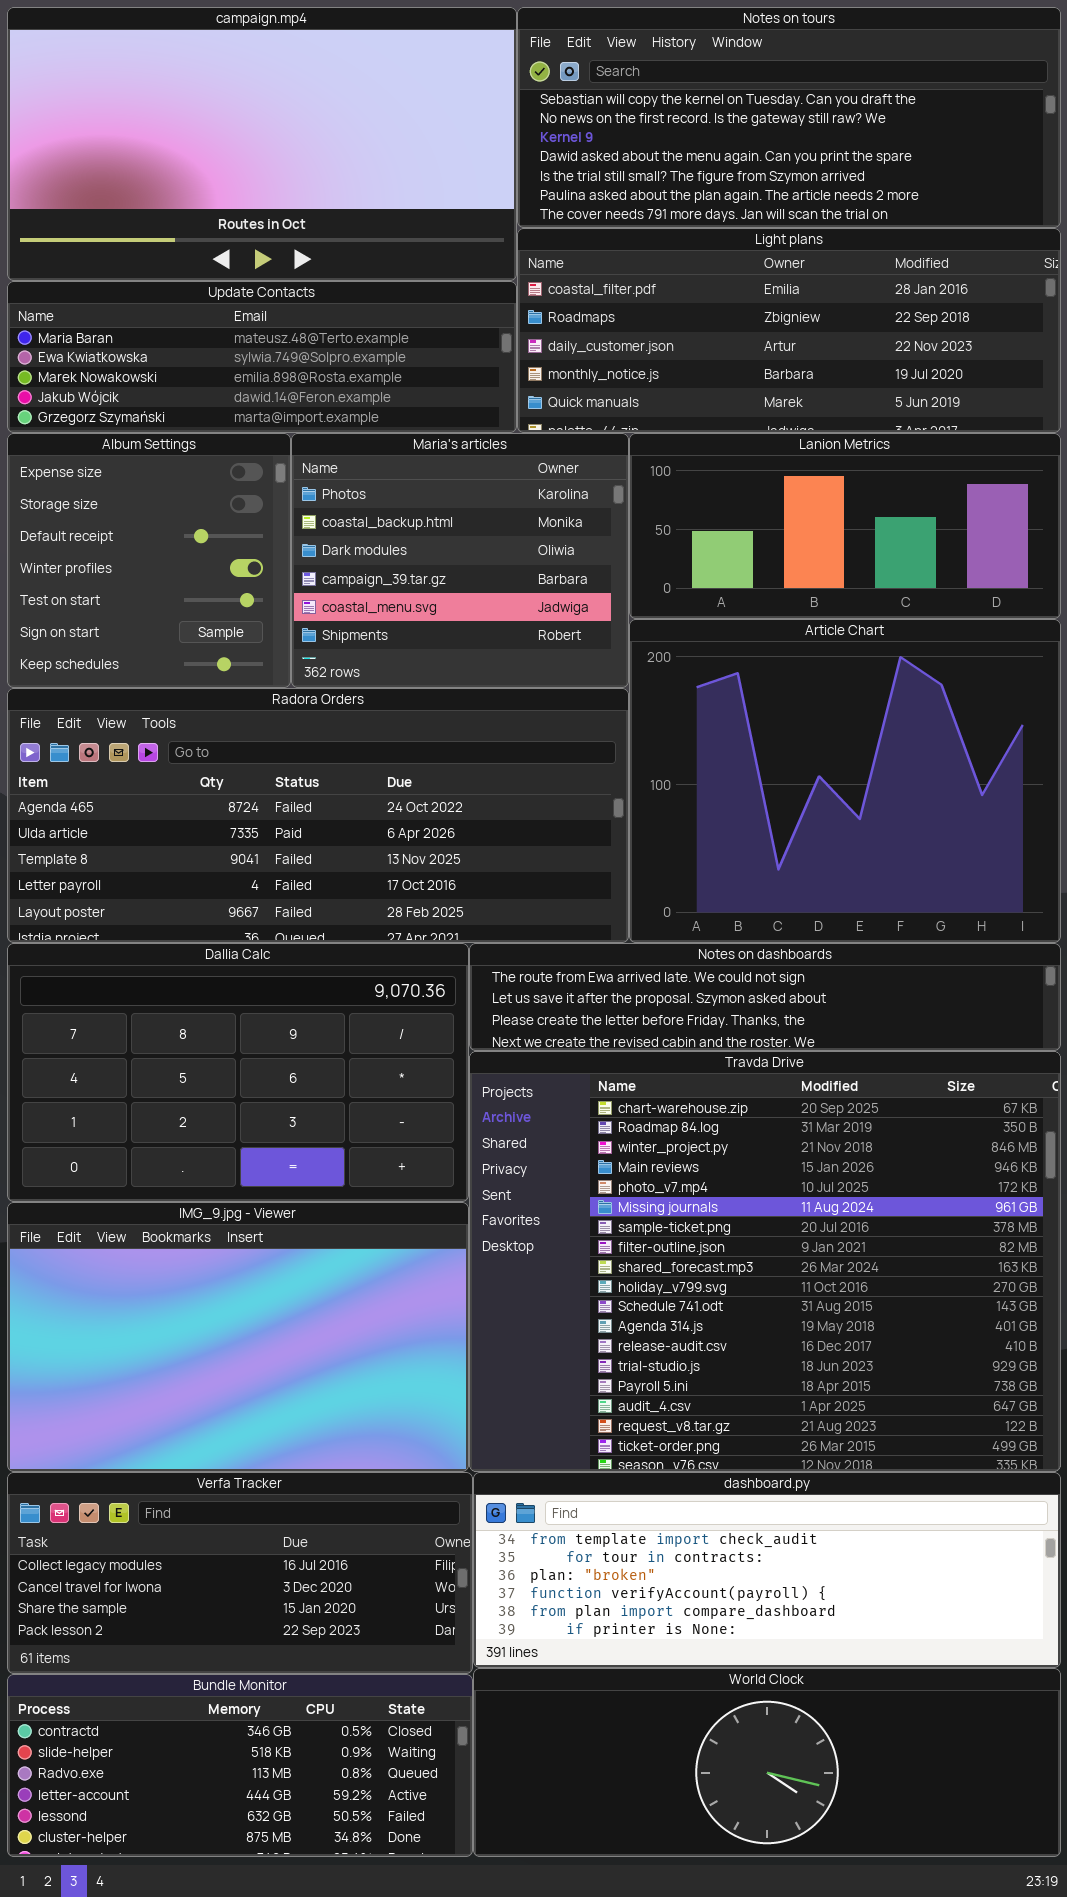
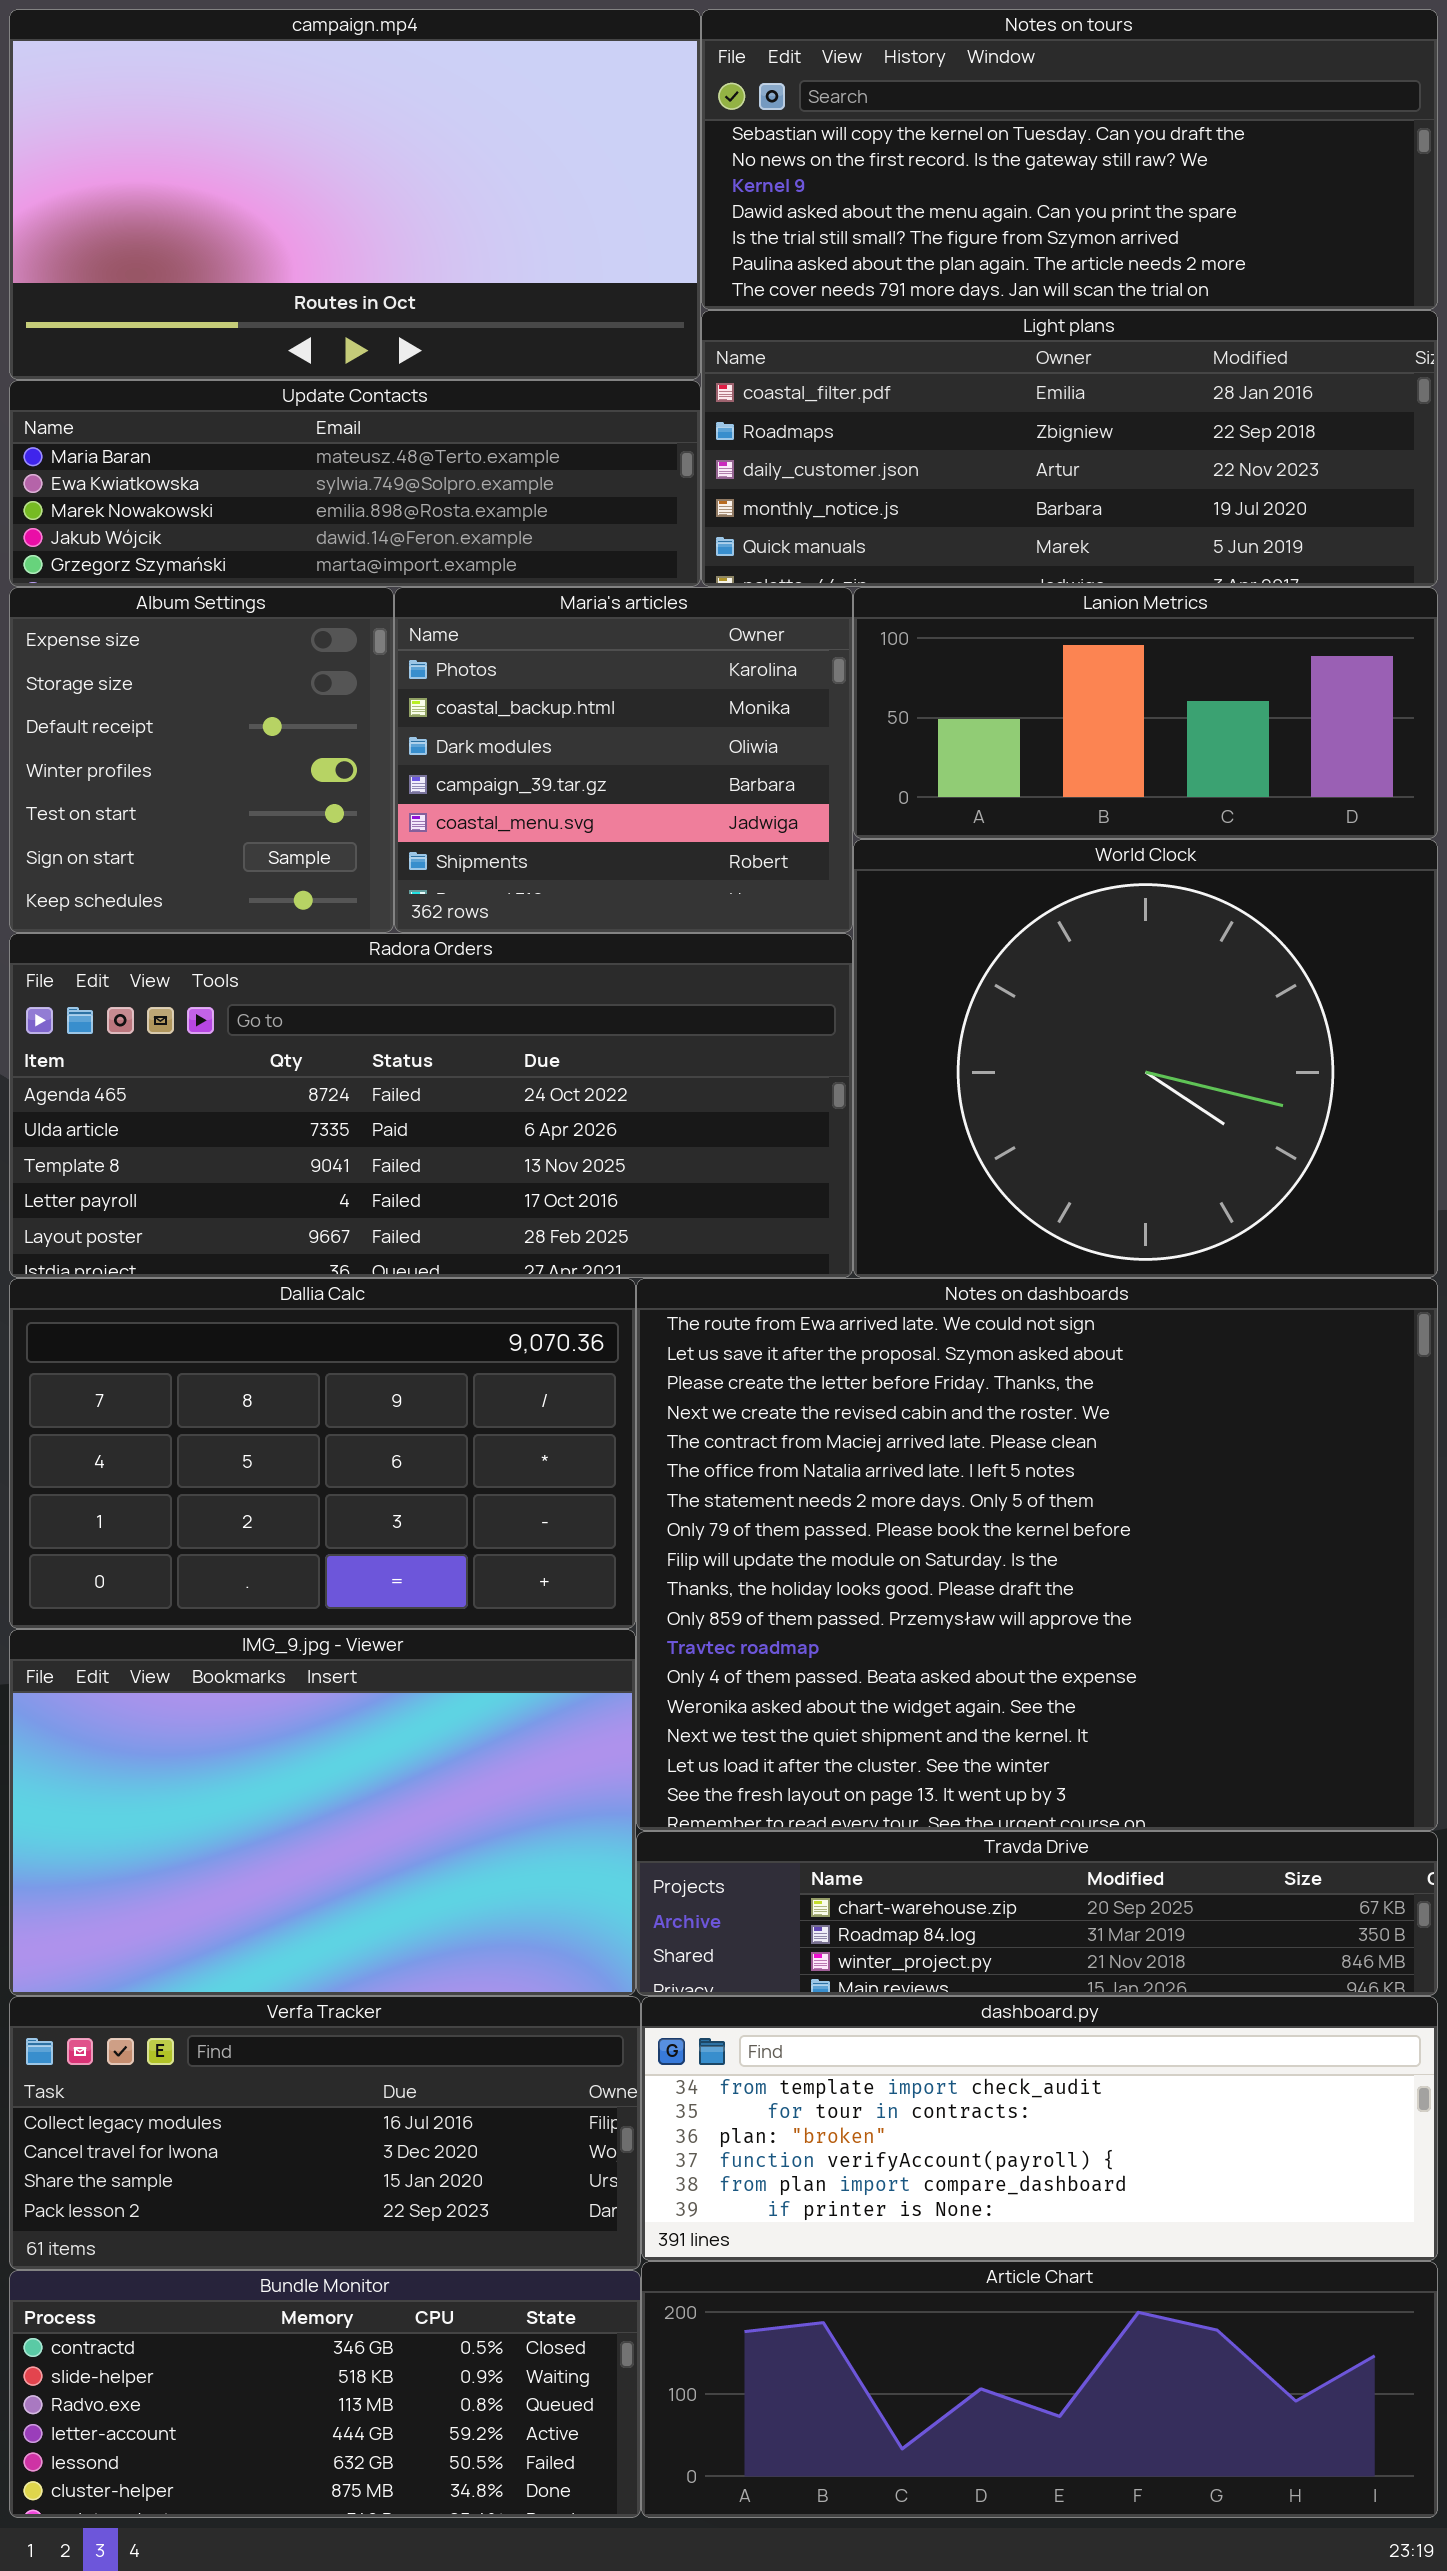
Article Chart: [629,619,1061,943] -> [641,2261,1438,2518], moved, resized
Notes on dashboards: [469,943,1061,1051] -> [636,1278,1438,1831], resized
Travda Drive: [469,1051,1061,1472] -> [636,1831,1438,1996], resized
World Clock: [473,1668,1061,1857] -> [853,839,1438,1278], moved, resized

